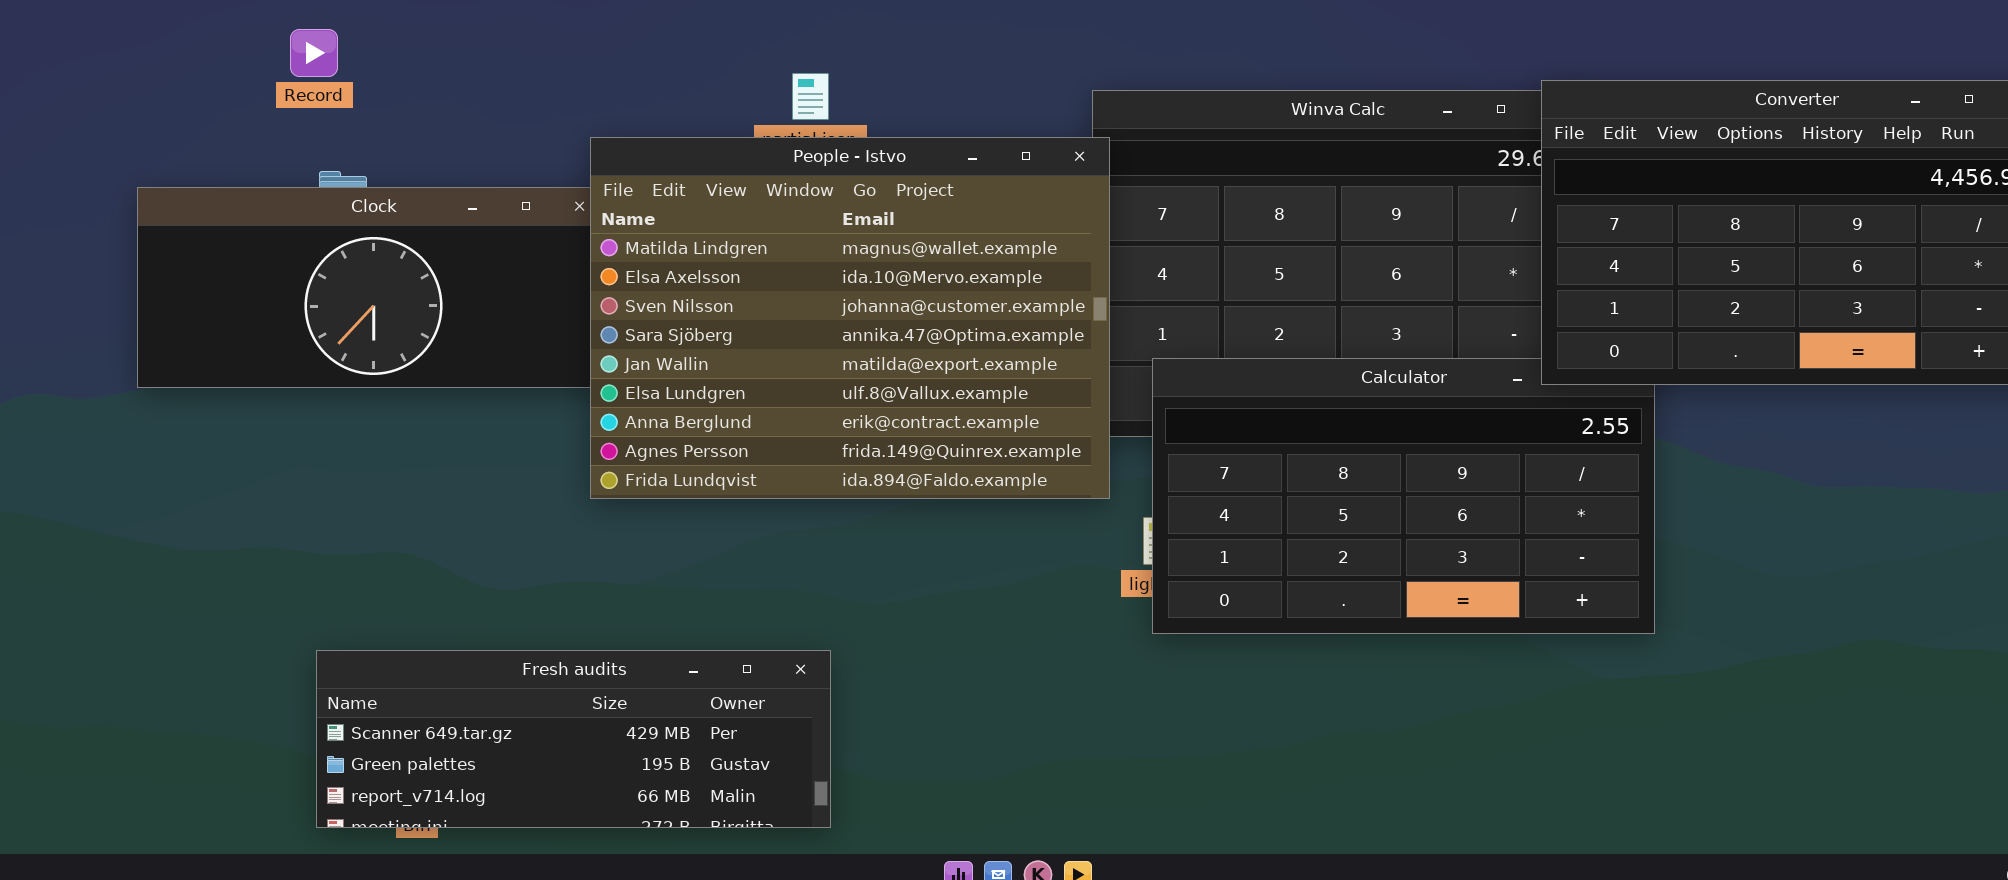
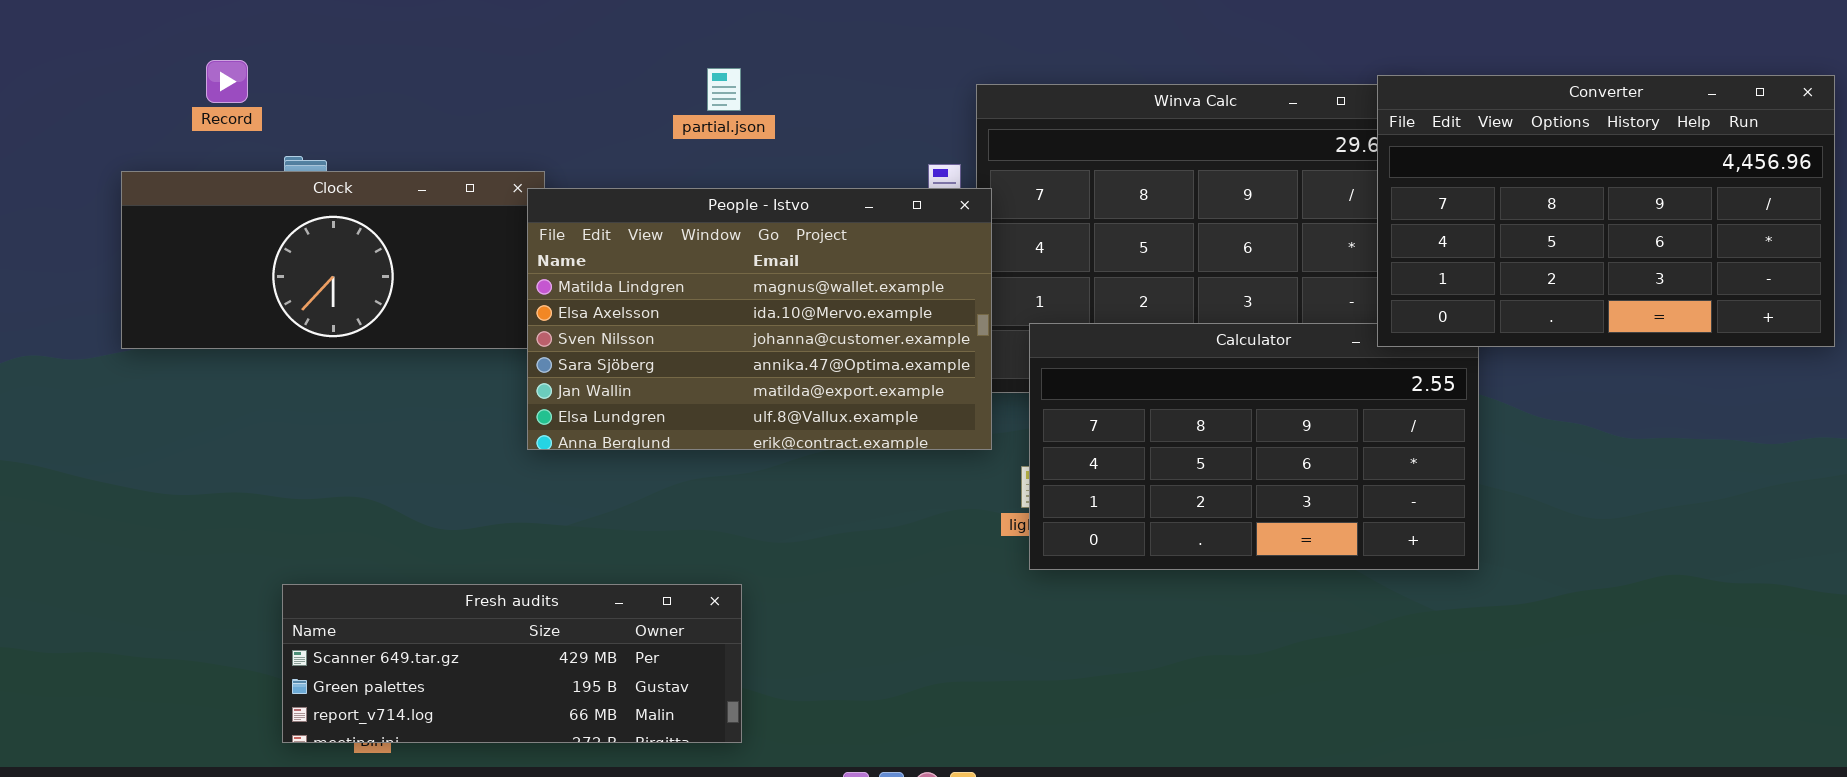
Record: [290,29,338,77] -> [206,60,248,103], moved
People - Istvo: [590,137,1110,499] -> [527,188,992,450], resized

